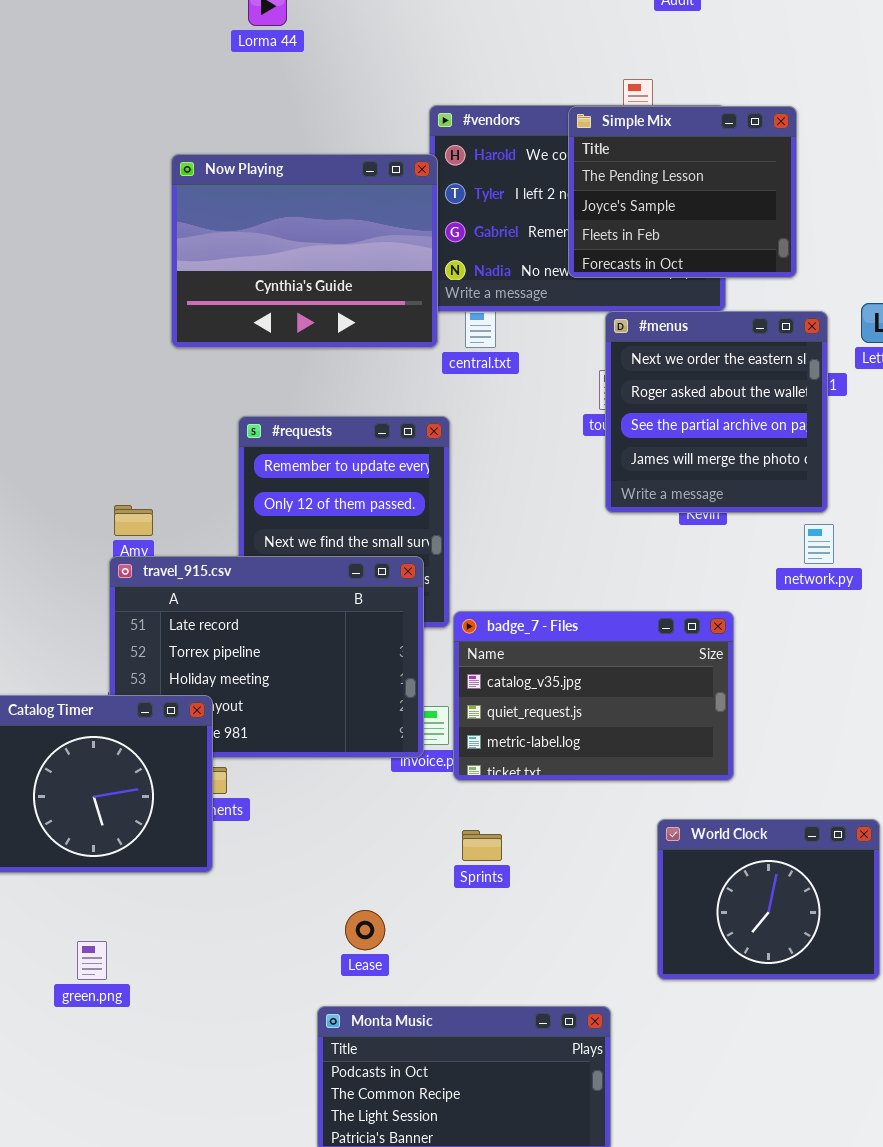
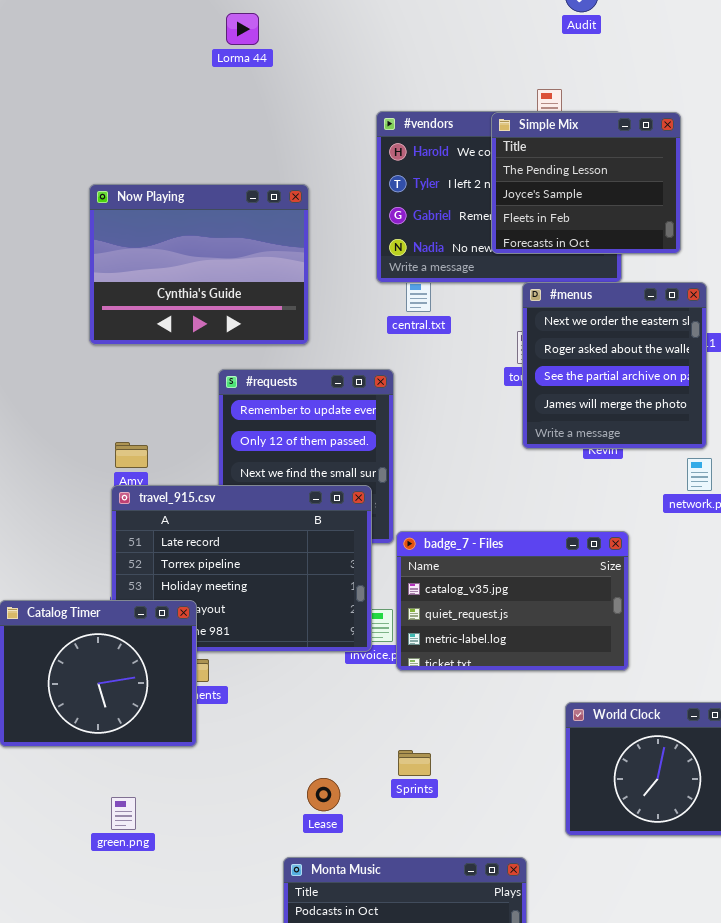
Now Playing: [171,154,438,348] -> [89,184,309,345], moved
Sprints: [462,830,502,861] -> [398,750,431,776], moved
green.png: [77,941,107,980] -> [111,797,136,830], moved

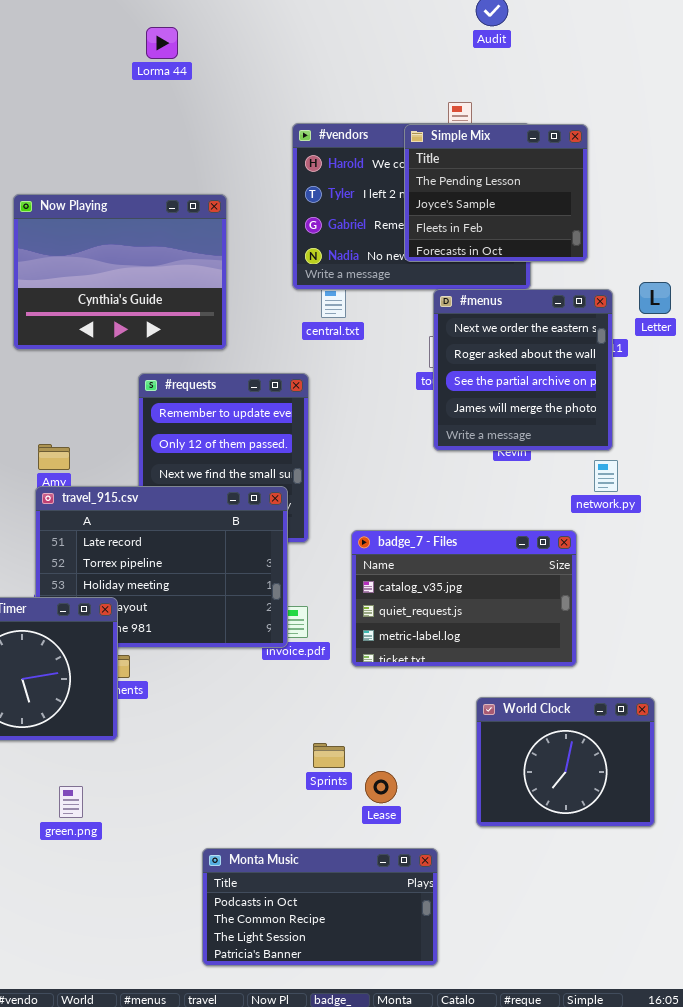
badge_7 - Files: [396,531,629,671] -> [351,530,577,667], moved
Lease: [307,778,340,811] -> [365,771,397,803], moved
green.png: [111,797,136,830] -> [59,786,83,818], moved

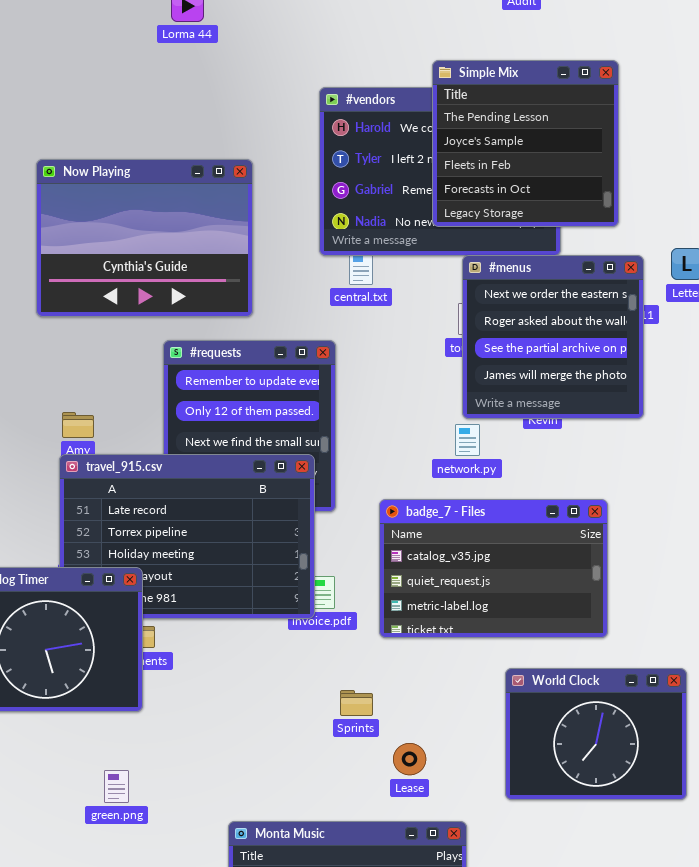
Simple Mix: [404,124,588,262] -> [432,60,619,227], resized
network.py: [594,460,618,492] -> [455,424,480,456], moved
Sprints: [313,743,345,768] -> [340,690,373,716], moved
green.png: [59,786,83,818] -> [104,770,129,803], moved

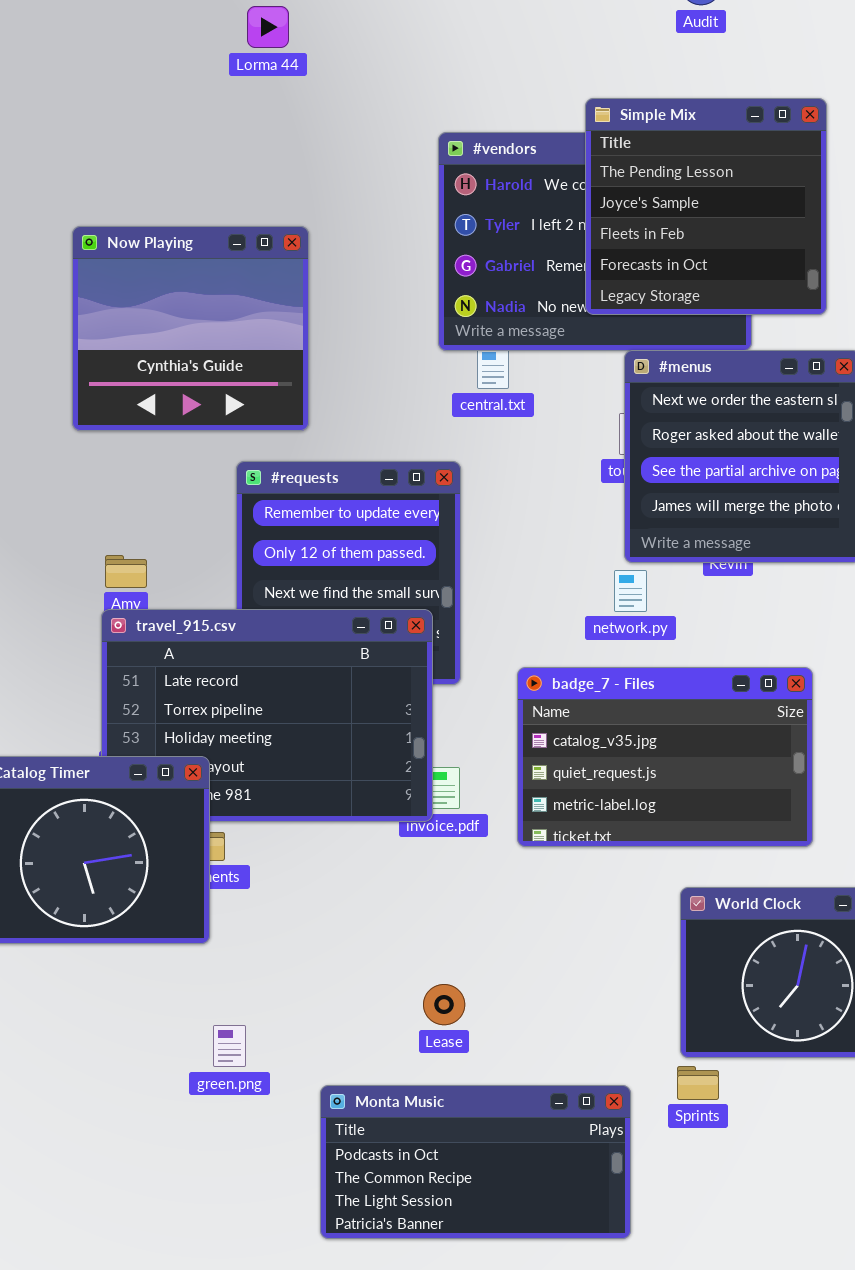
Now Playing: [36,159,253,317] -> [72,226,309,431], resized
Sprints: [340,690,373,716] -> [677,1066,719,1100], moved
Lease: [393,743,426,775] -> [423,984,465,1025], moved
green.png: [104,770,129,803] -> [213,1025,246,1067], moved

